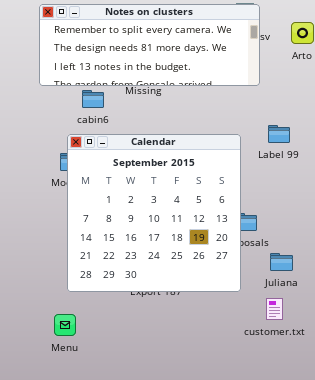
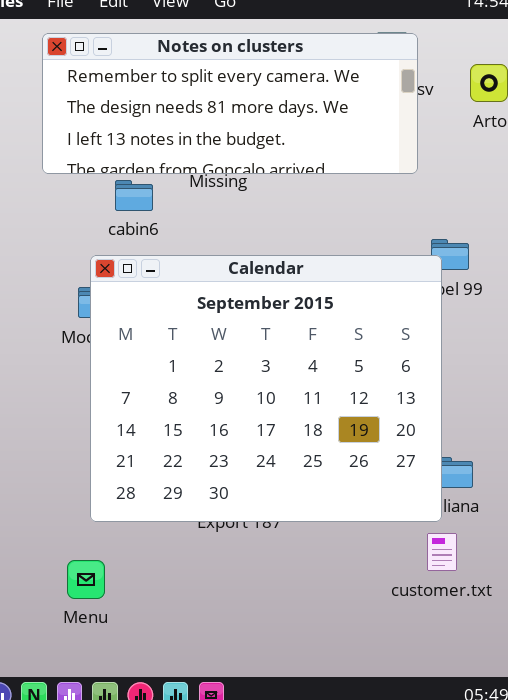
Calendar: [67,134,241,292] -> [90,255,442,522], resized

